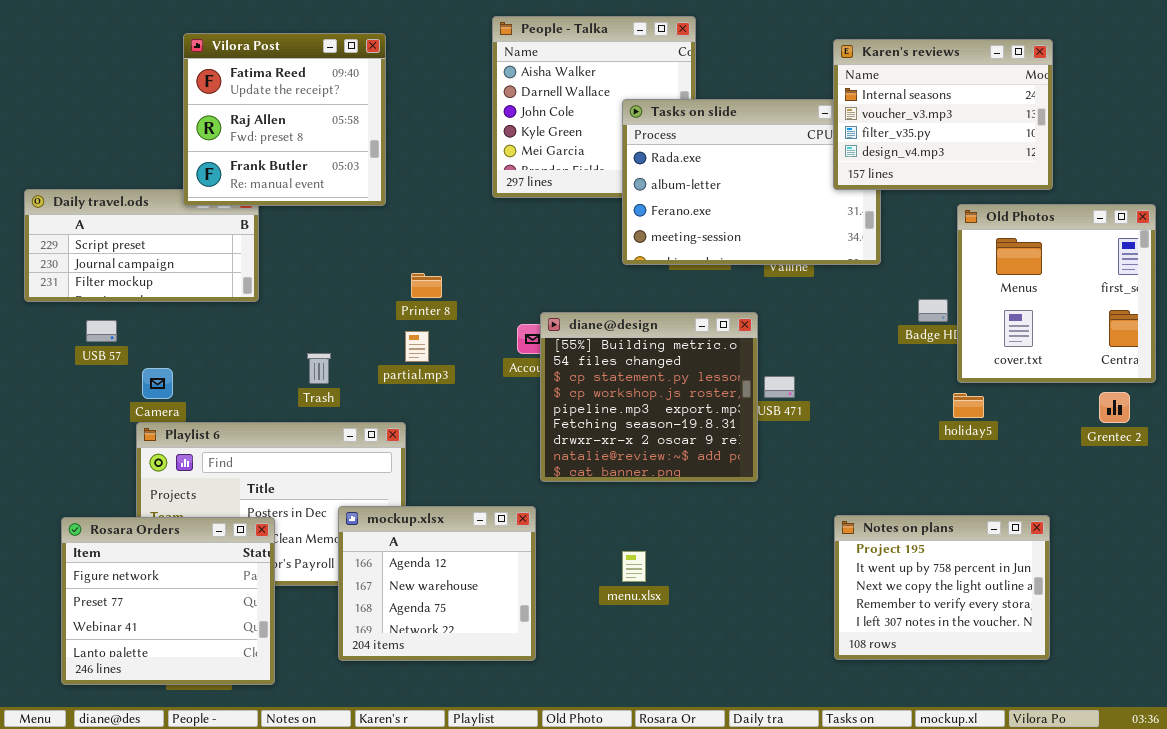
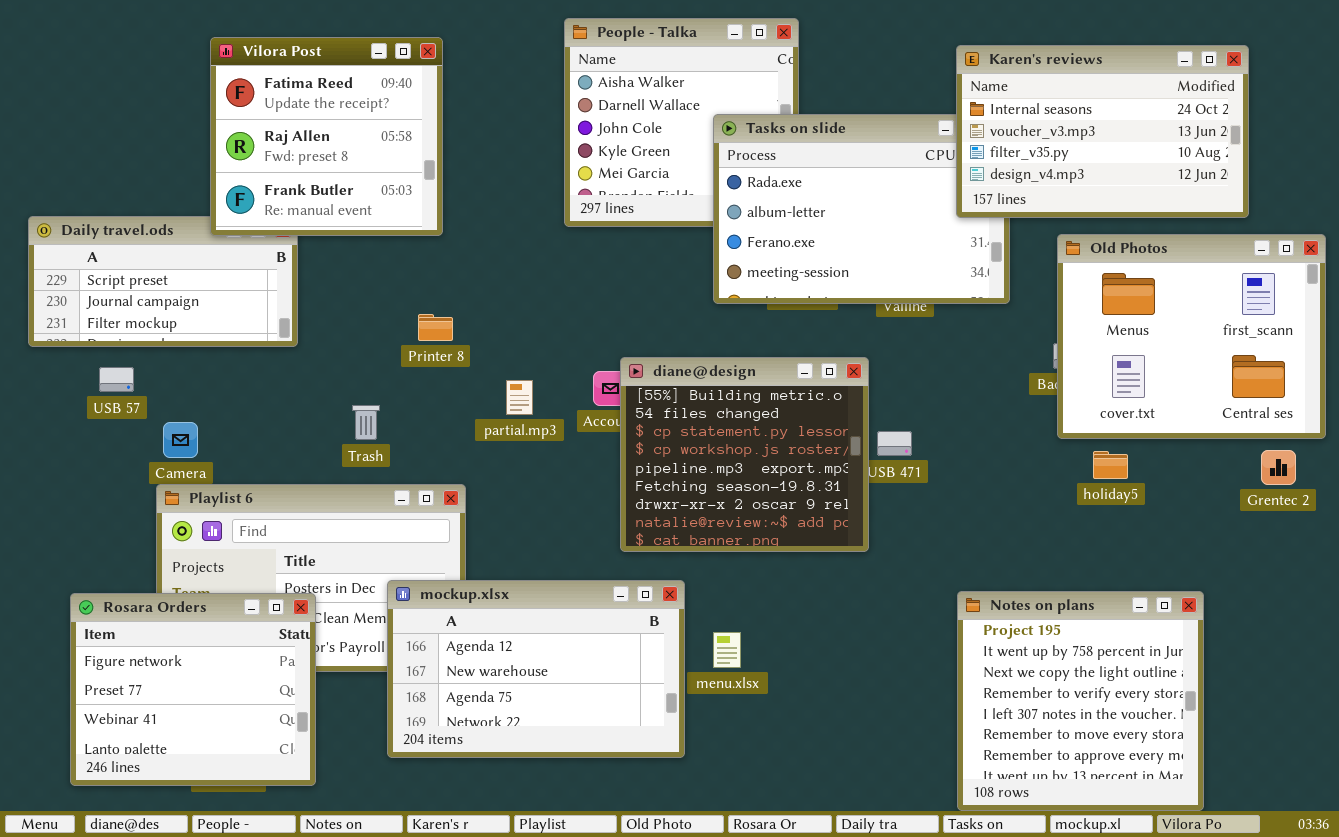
Karen's reviews: [833,39,1053,190] -> [956,45,1249,218], resized
Old Photos: [957,204,1156,383] -> [1057,234,1326,439], resized
Printer 8: [411,273,442,298] -> [418,314,453,341], moved
partial.mp3: [405,331,429,362] -> [506,380,533,415], moved
mockup.xlsx: [338,506,536,661] -> [387,580,685,758], resized
Notes on plans: [834,515,1050,660] -> [957,591,1204,811], resized

